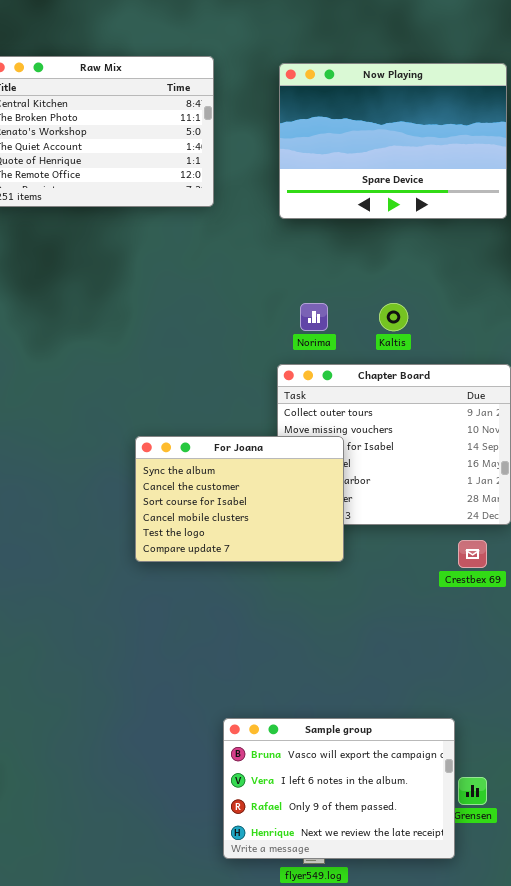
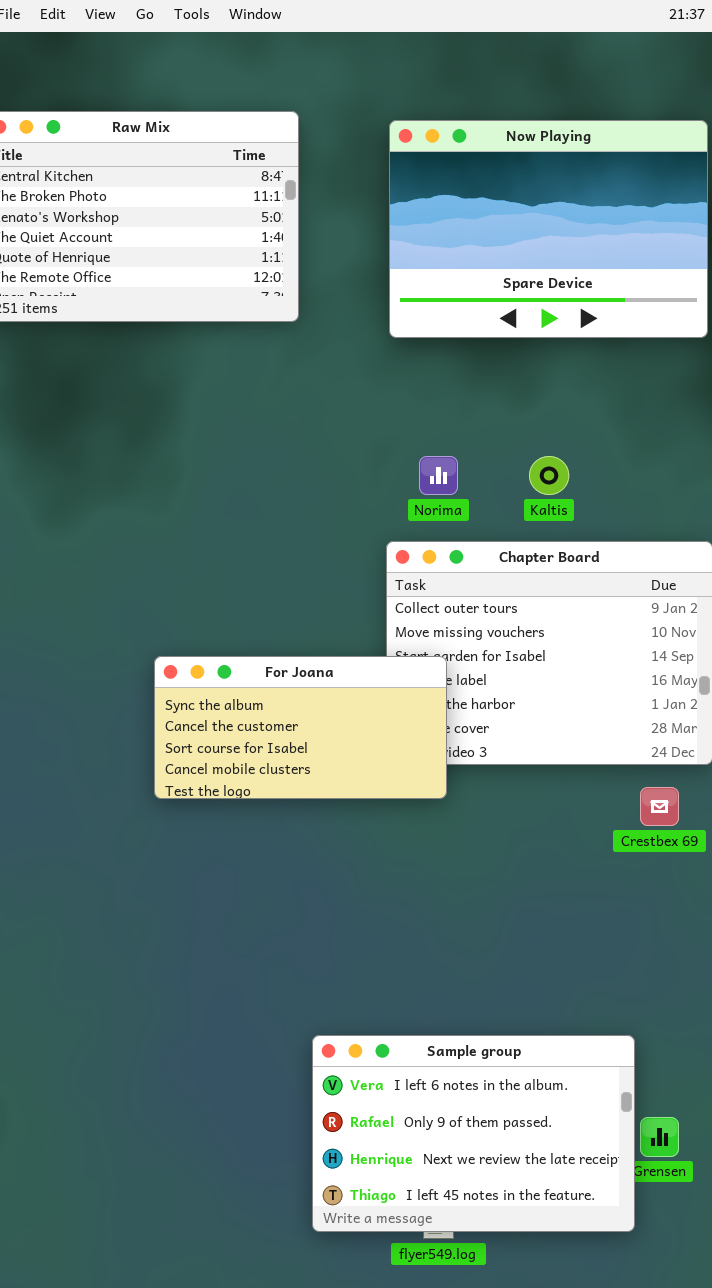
For Joana: [135,436,344,562] -> [154,656,447,799], moved, resized
Sample group: [223,718,455,859] -> [312,1035,635,1232], scrolled down 1 row

